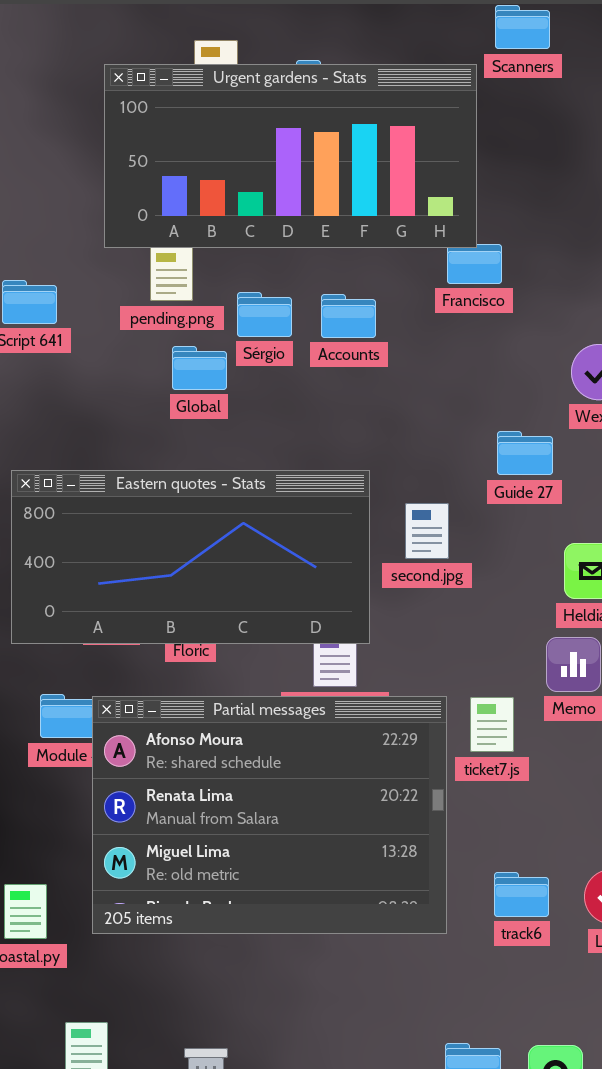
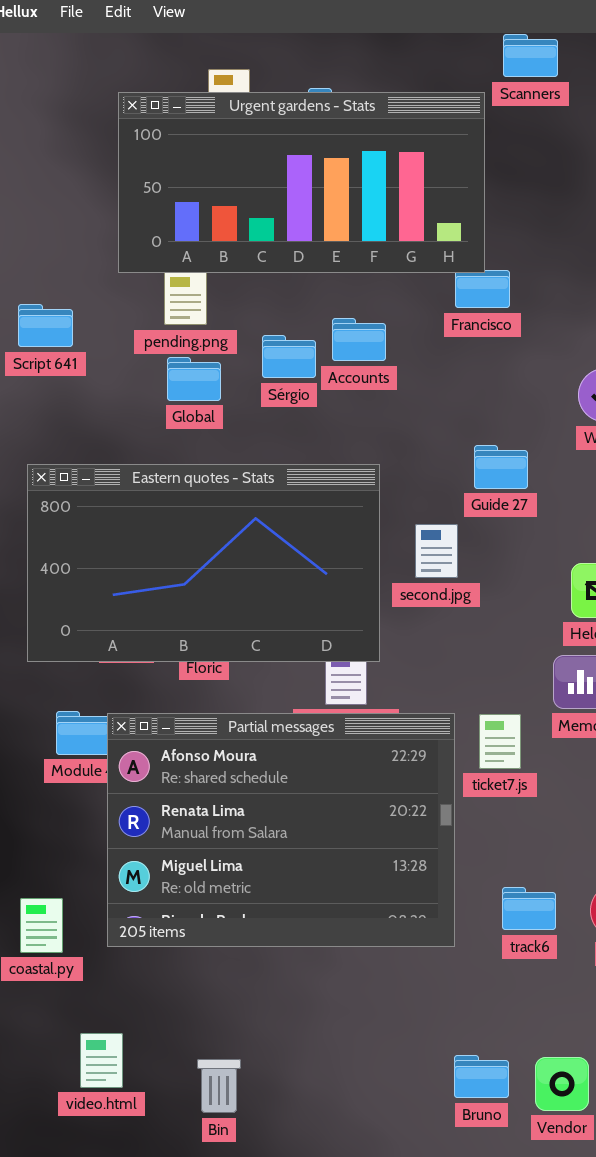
Sérgio: [237,292,292,337] -> [262,335,316,378], moved
Global: [172,346,227,390] -> [167,357,221,401], moved
Guide 27: [497,431,553,475] -> [474,445,528,489], moved
Eastern quotes - Stats: [11,470,370,644] -> [27,464,380,662], resized

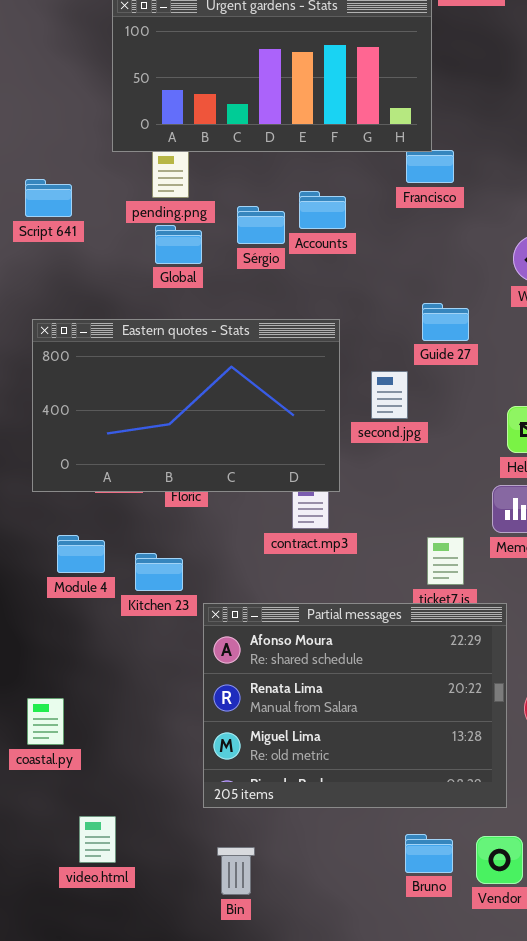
Partial messages: [107,713,455,947] -> [203,603,507,808], moved
Bin: [197,1059,241,1113] -> [217,847,255,895], moved

